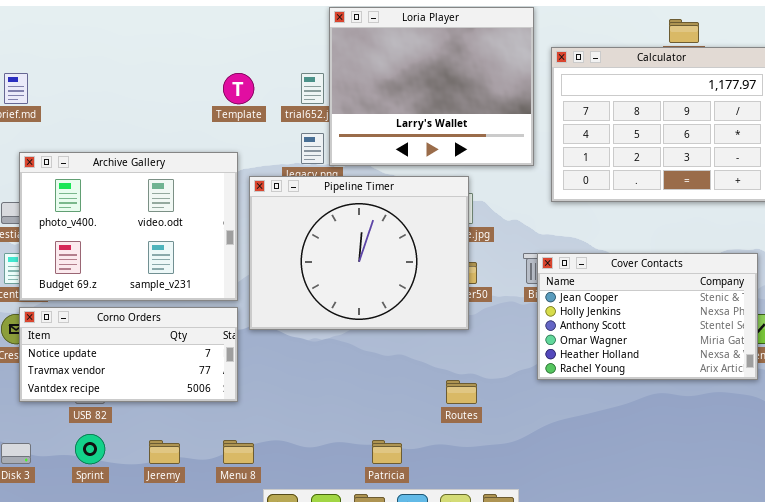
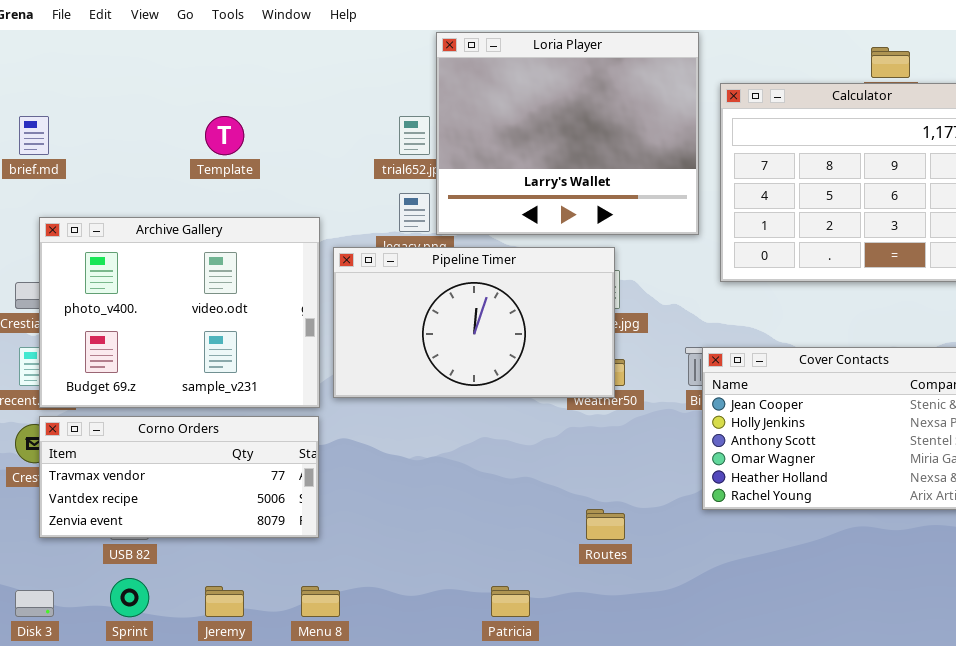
Template: [223,73,254,104] -> [205,116,244,155], moved
Pipeline Timer: [249,176,469,330] -> [333,247,615,398], resized
Corno Orders: [19,307,238,402] -> [39,416,319,538], scrolled down 1 row

